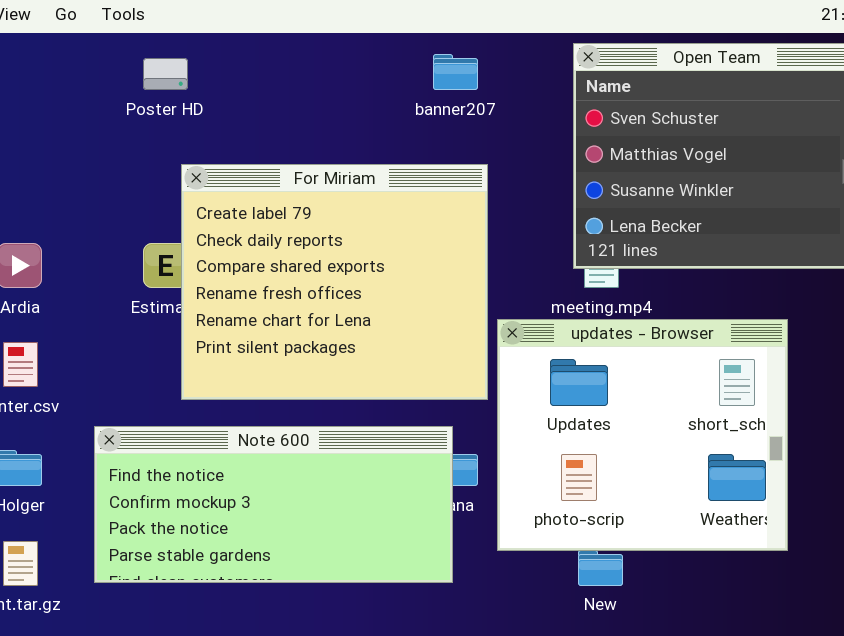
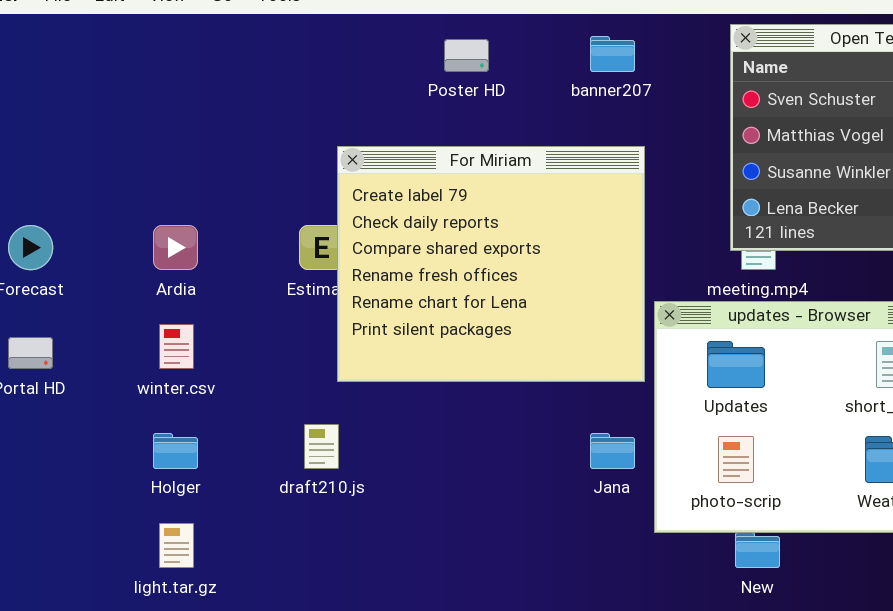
Poster HD: [143,58,188,90] -> [444,39,489,72], moved
Note 600: [94,426,453,583] -> none, closed

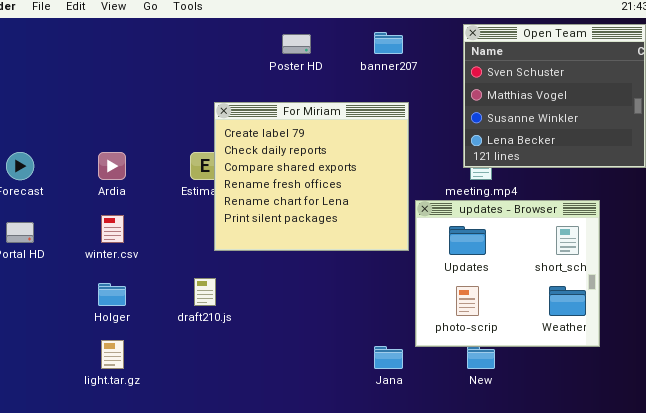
Jana: [590,433,635,469] -> [374,346,403,369], moved

